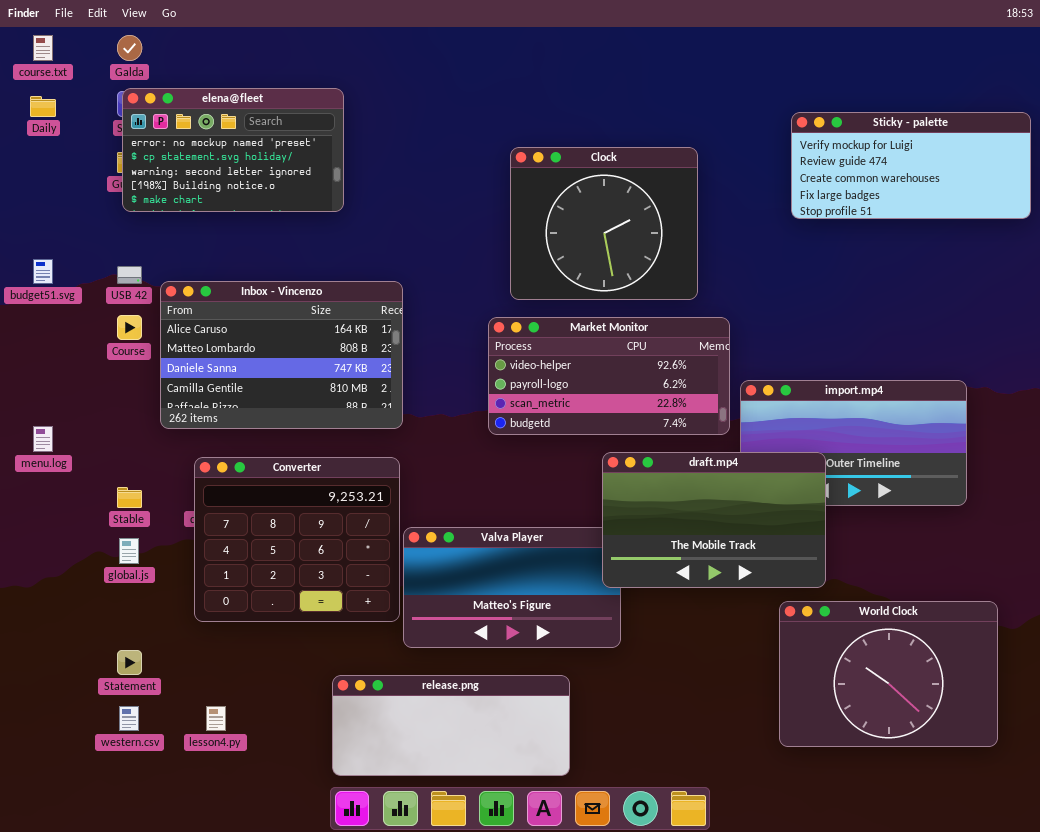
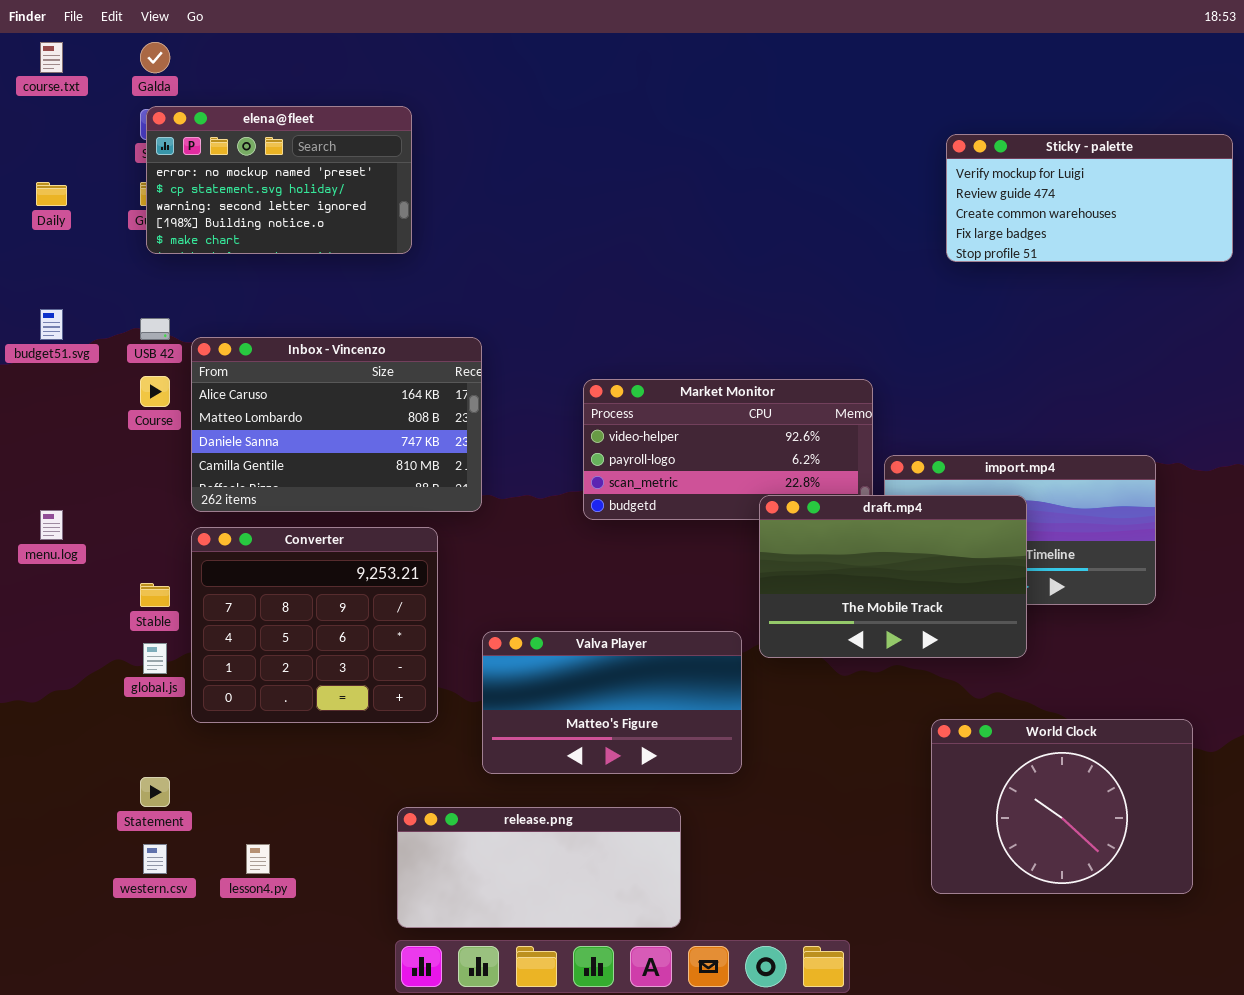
Daily: [30,96,56,117] -> [36,182,67,206], moved
Clock: [510,147,698,300] -> none, closed
draft.mp4: [602,452,826,588] -> [759,495,1027,658], moved
Converter: [194,457,400,622] -> [191,527,438,723], moved

